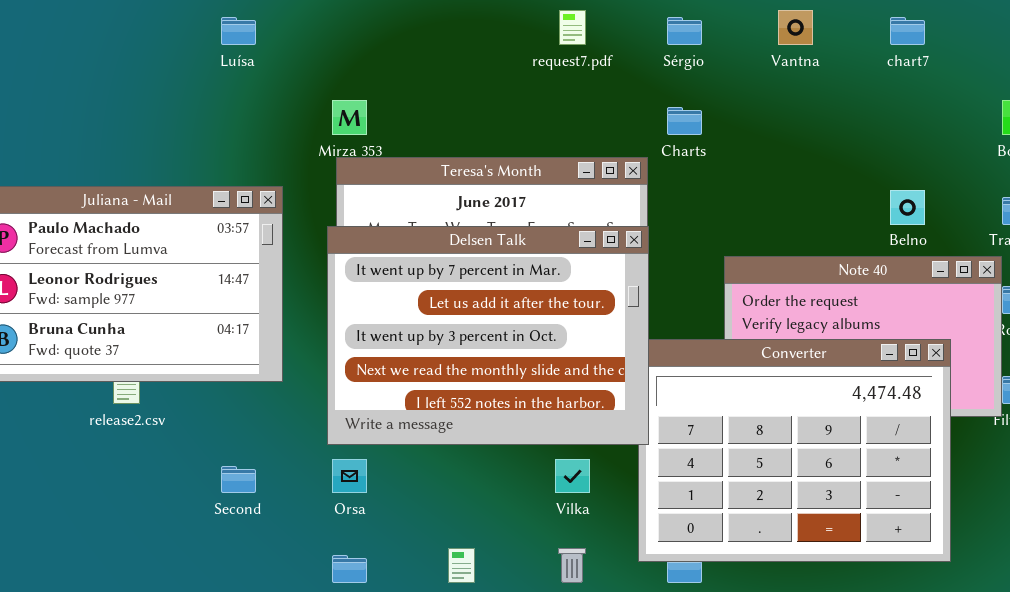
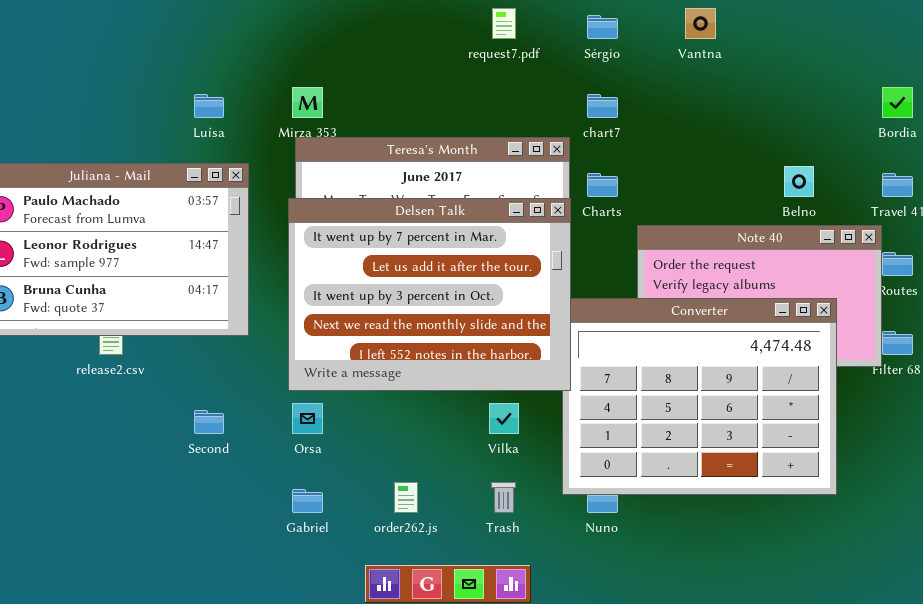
Luísa: [221,17,256,45] -> [194,94,224,118], moved
chart7: [890,17,925,45] -> [587,94,618,118], moved
Charts: [667,107,702,135] -> [587,173,618,197], moved

